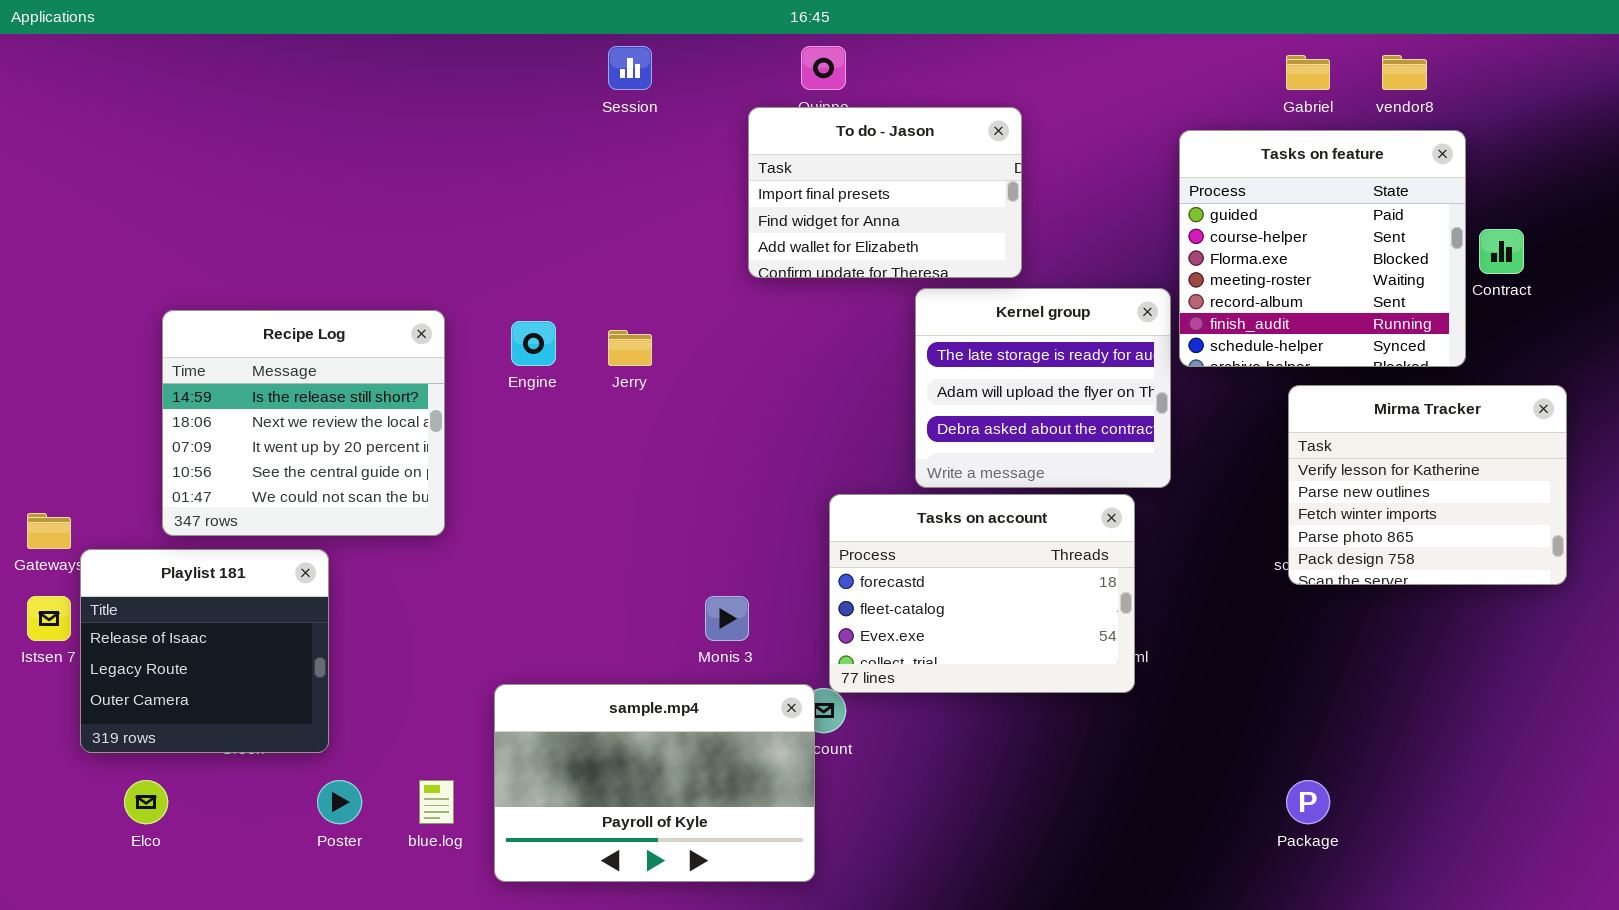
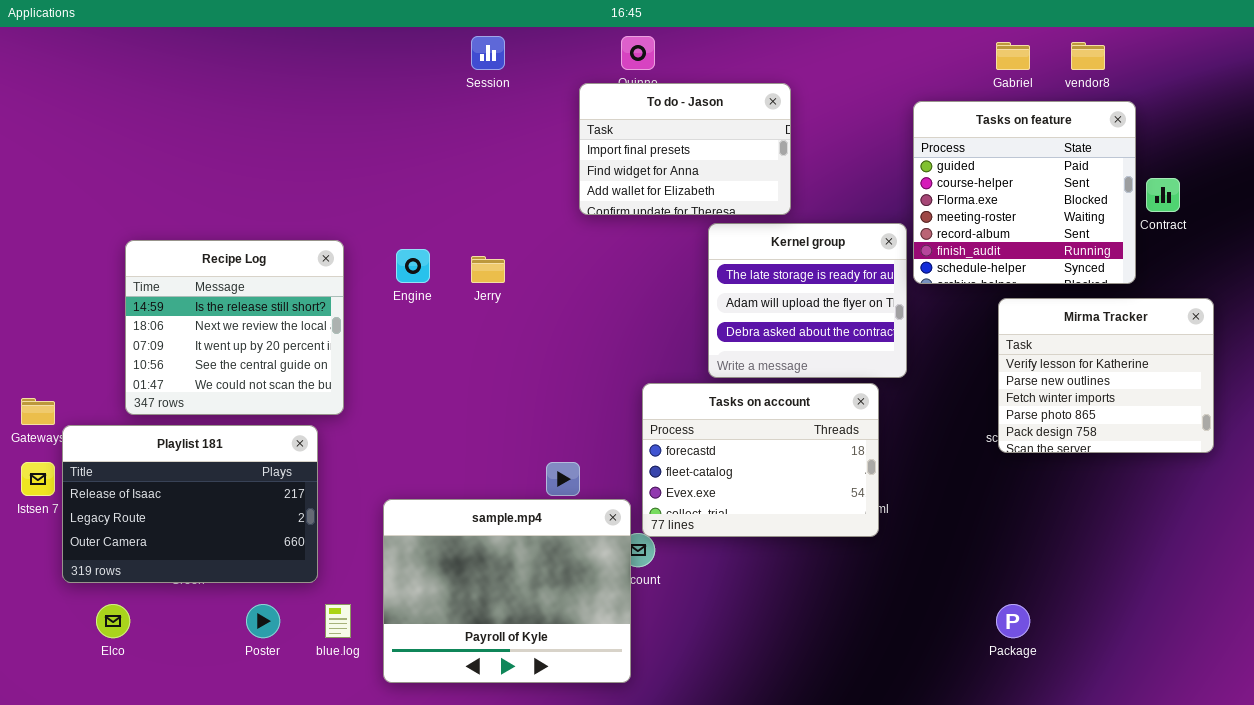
Playlist 181: [80,549,329,753] -> [62,425,318,583], resized
sample.mp4: [494,684,815,882] -> [383,499,631,683], resized

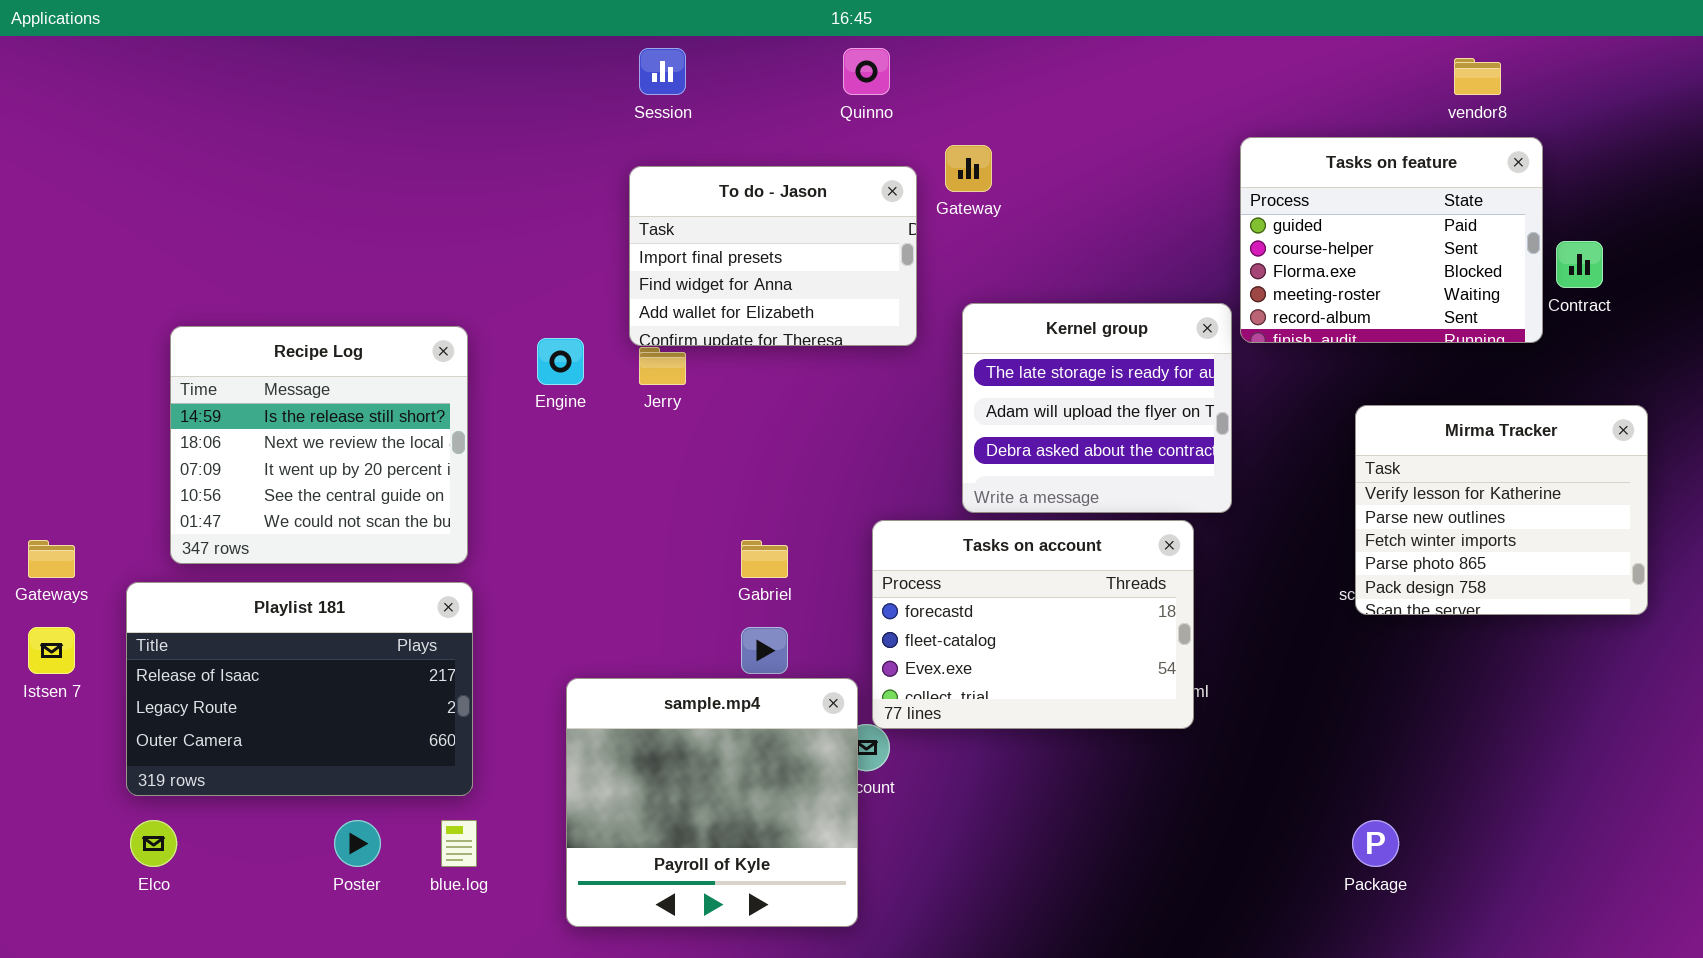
Gabriel: [996,42,1030,70] -> [741,540,788,578], moved
To do - Jason: [579,83,791,215] -> [629,166,917,346], moved
Tasks on feature: [913,101,1136,284] -> [1240,137,1543,343], resized
Playlist 181: [62,425,318,583] -> [126,582,473,796], moved
sample.mp4: [383,499,631,683] -> [566,678,858,927], resized

